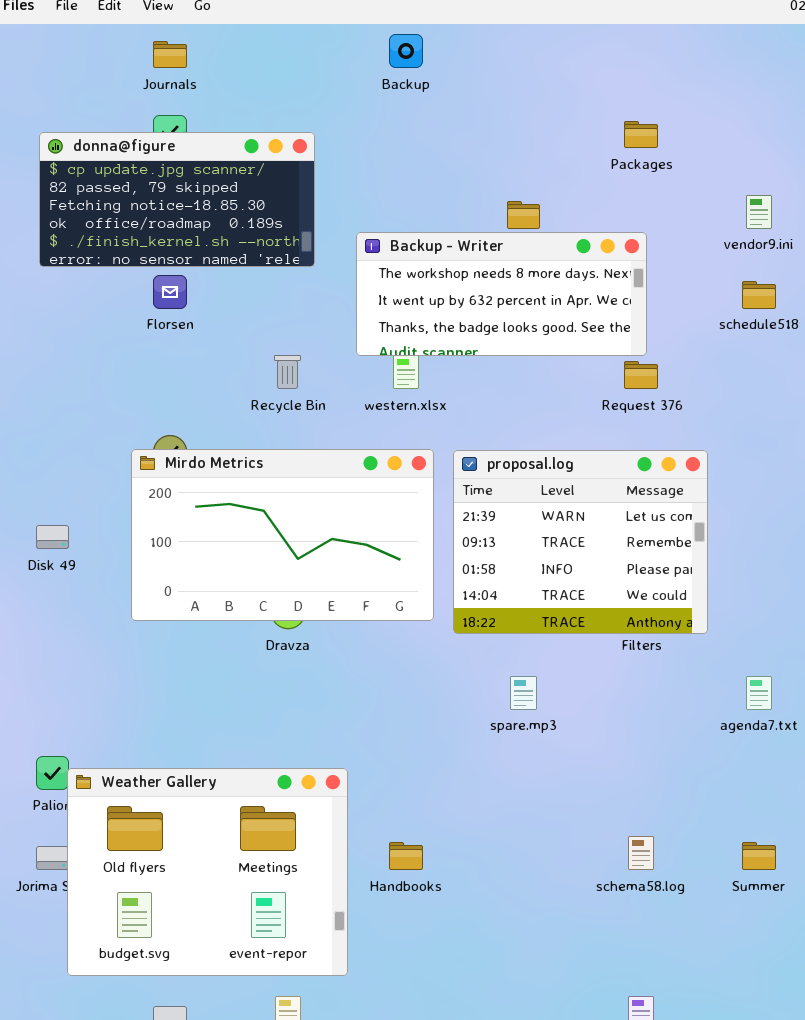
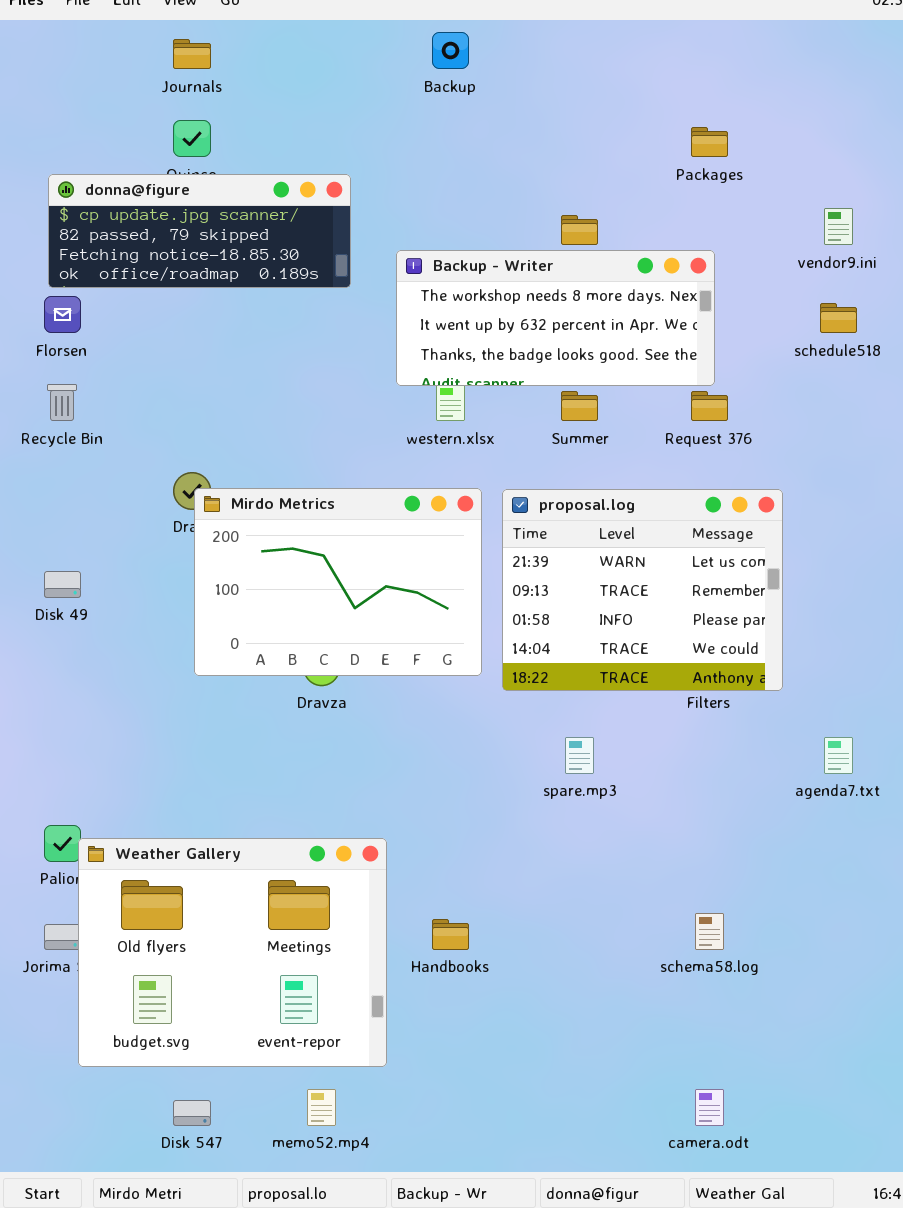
donna@figure: [39,132,315,267] -> [48,174,351,288], resized
Florsen: [153,275,187,309] -> [44,296,81,333], moved
Recycle Bin: [274,355,301,389] -> [47,384,77,421], moved
Mirdo Metrics: [131,449,434,621] -> [194,488,482,676], resized
Summer: [742,842,776,870] -> [561,391,598,421], moved

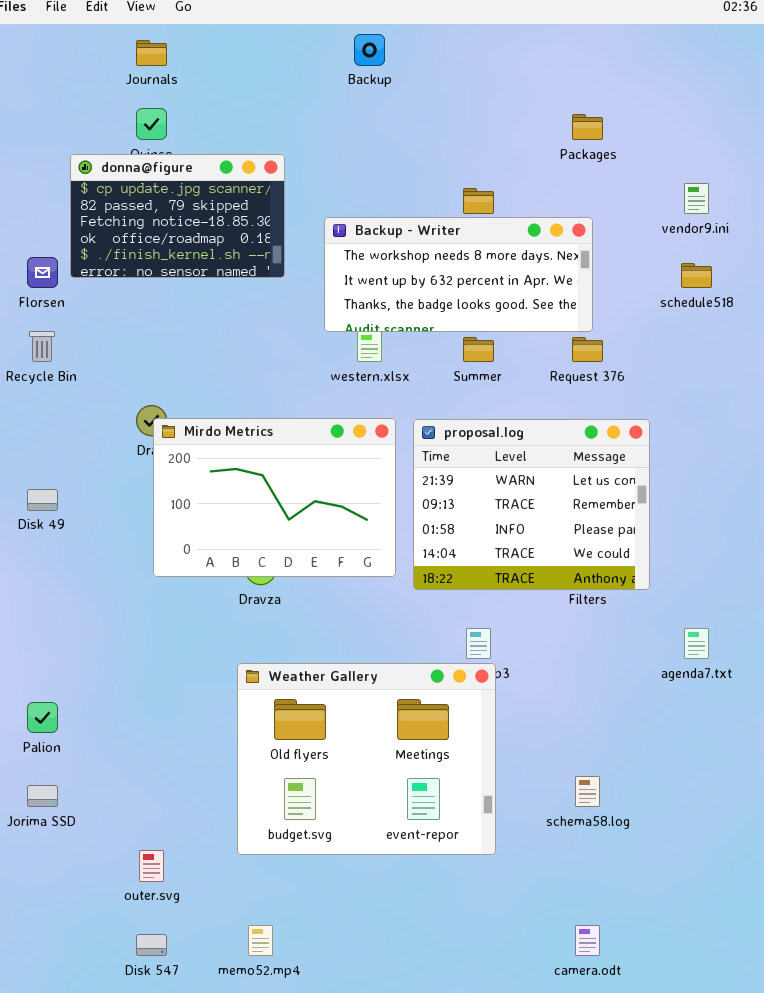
donna@figure: [48,174,351,288] -> [70,154,285,278], resized
Weather Gallery: [78,838,387,1067] -> [237,663,496,855], moved

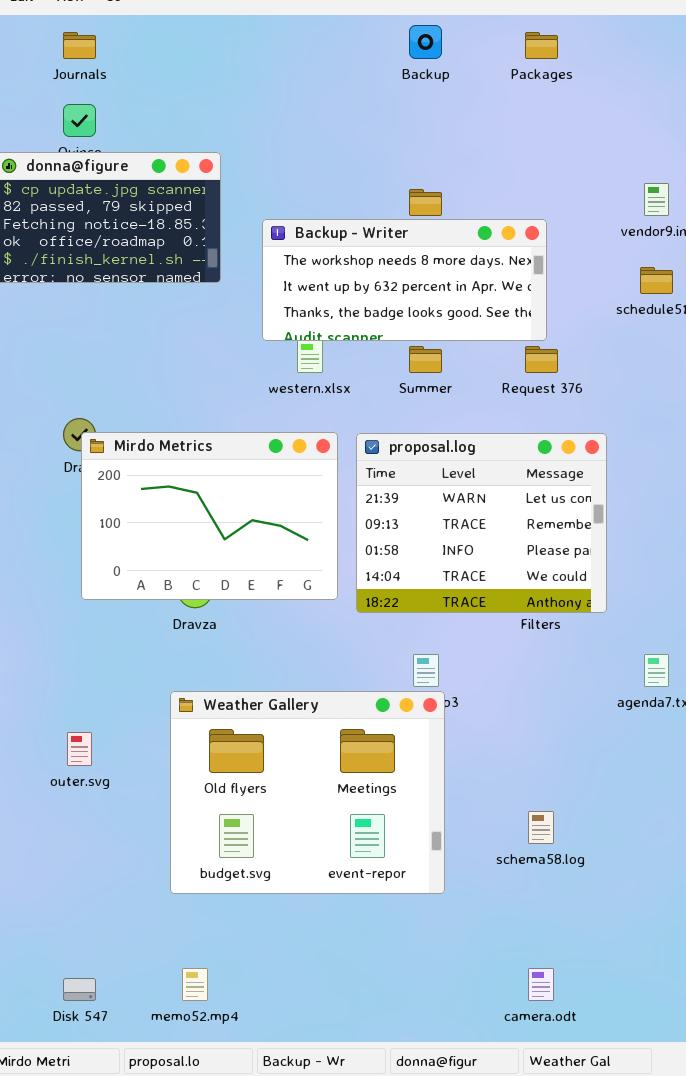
Backup: [354,34,385,66] -> [409,25,442,59], moved
Packages: [572,114,603,140] -> [525,32,558,59], moved
outer.svg: [139,850,164,882] -> [67,732,92,766], moved

